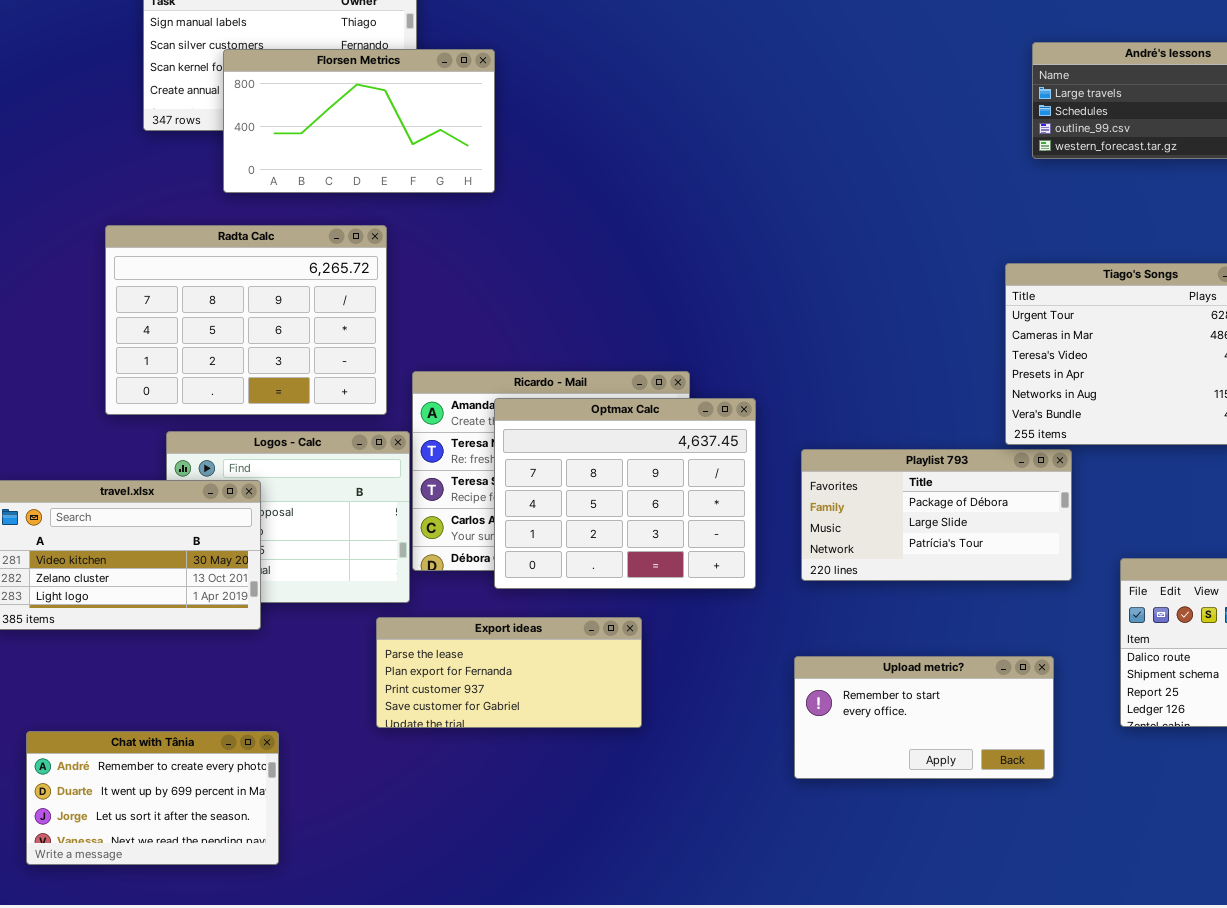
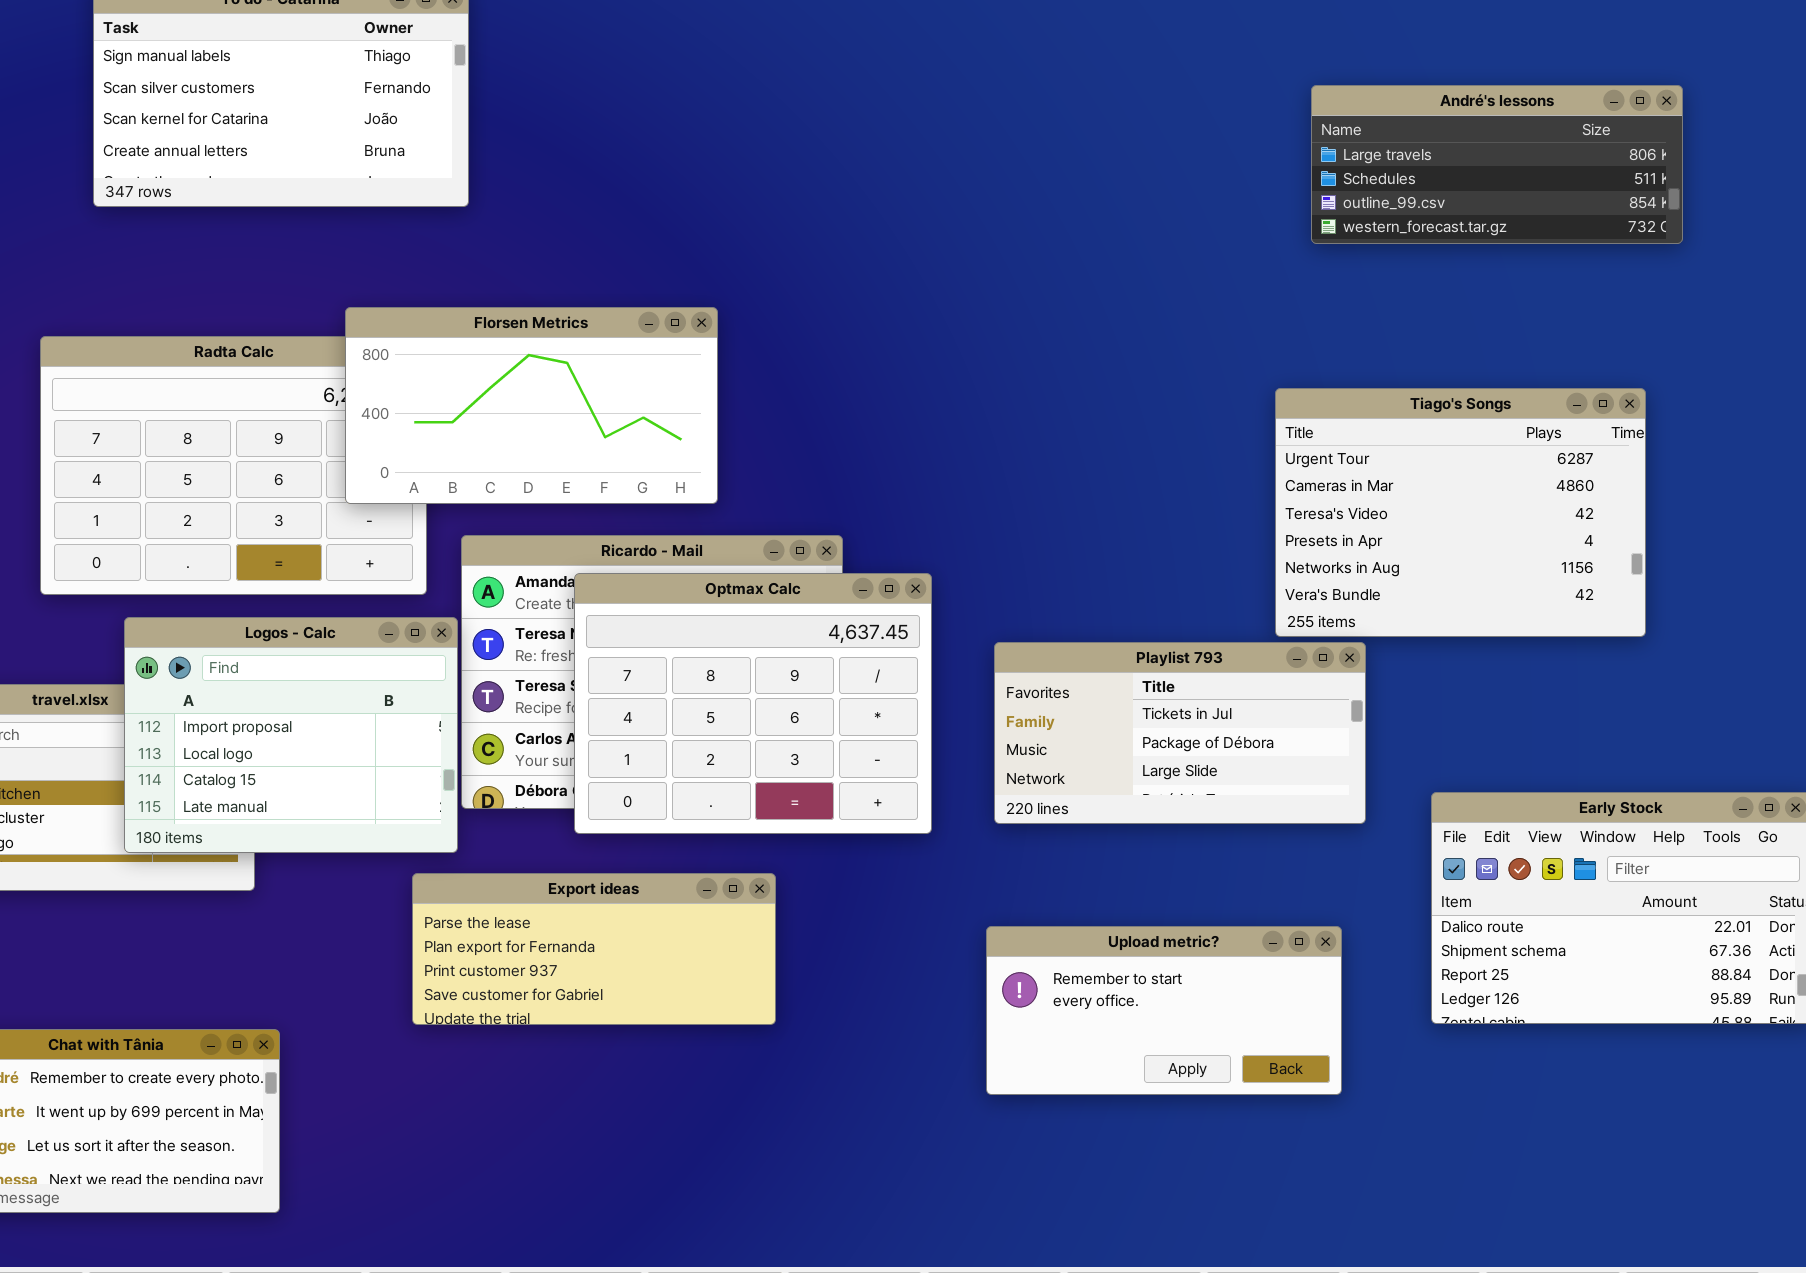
Florsen Metrics: [223,49,495,193] -> [345,307,718,504], moved
Logos - Calc: [166,431,410,603] -> [124,617,458,853], raised
Playlist 793: [801,449,1072,581] -> [994,642,1366,824], scrolled up 1 row

